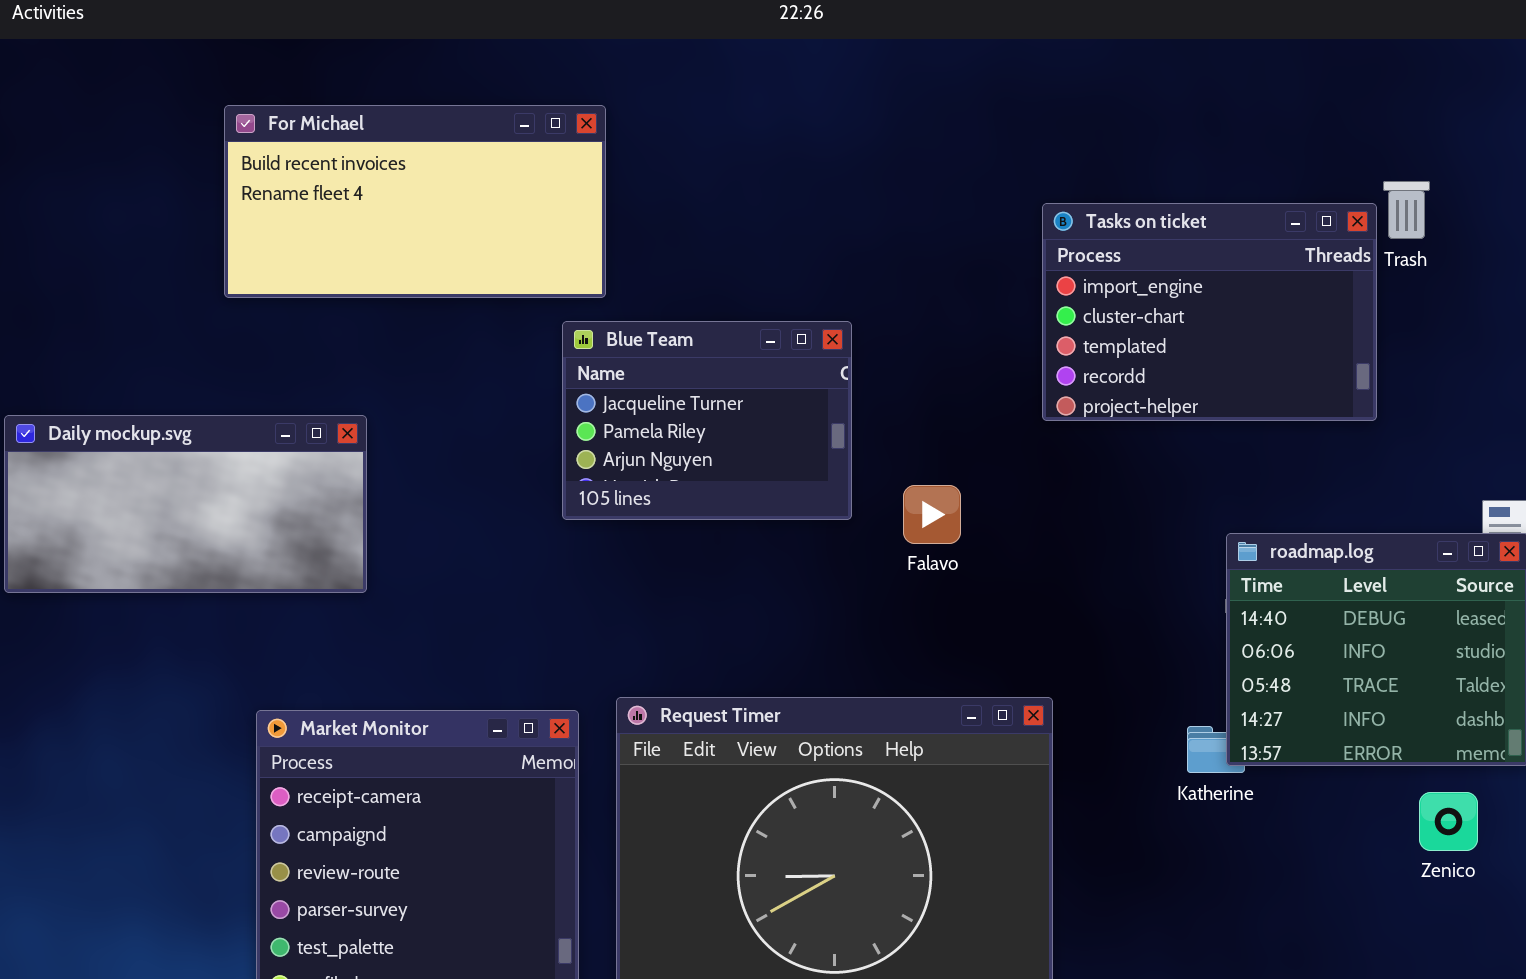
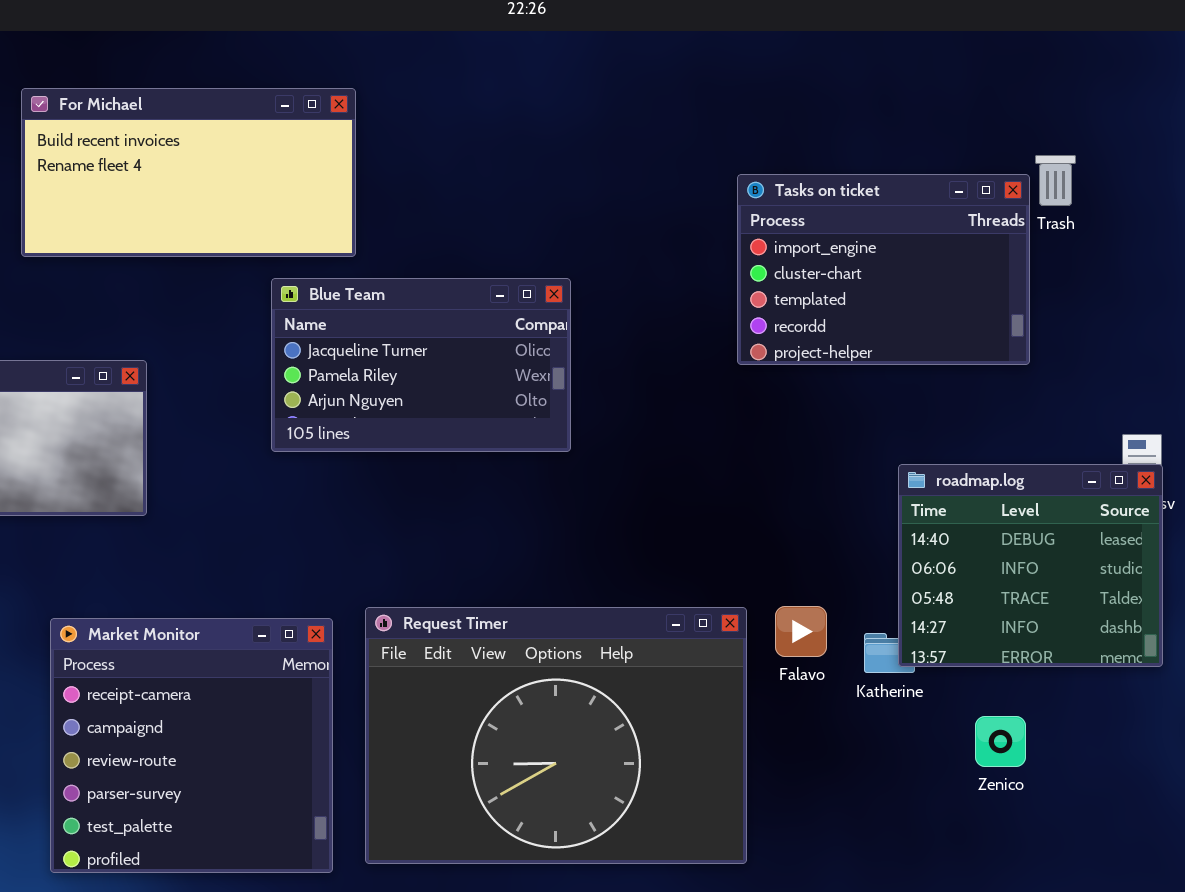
Blue Team: [562,321,852,520] -> [271,278,571,452], resized
Falavo: [903,485,961,544] -> [775,606,827,657], moved
Zenico: [1419,792,1478,851] -> [975,716,1026,767], moved

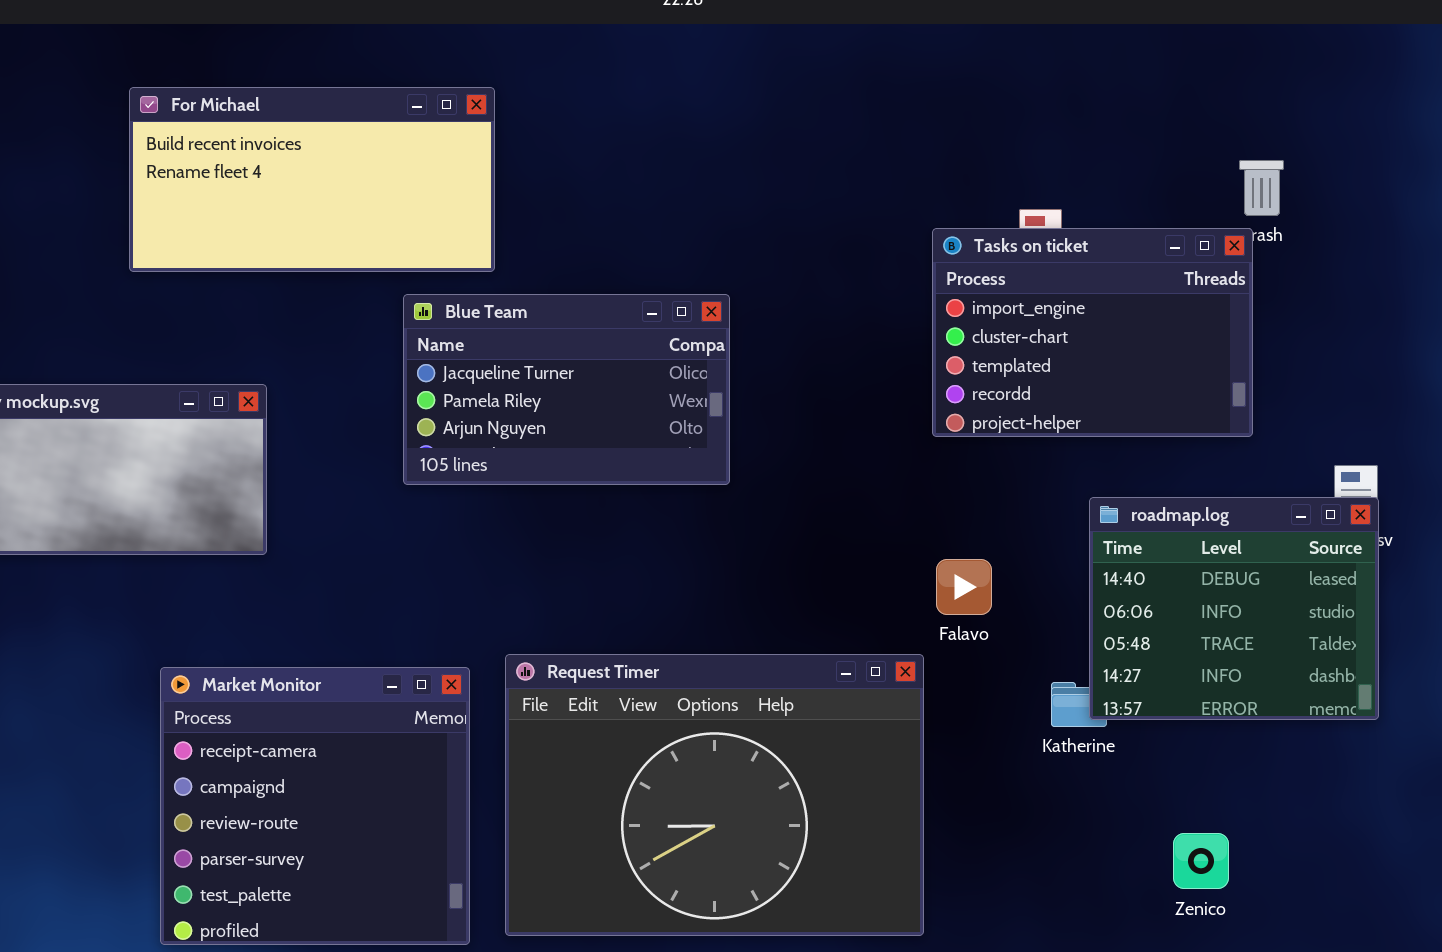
Tasks on ticket: [737,174,1030,365] -> [932,228,1253,437], moved
Falavo: [775,606,827,657] -> [936,559,992,615], moved
Zenico: [975,716,1026,767] -> [1173,833,1229,889], moved

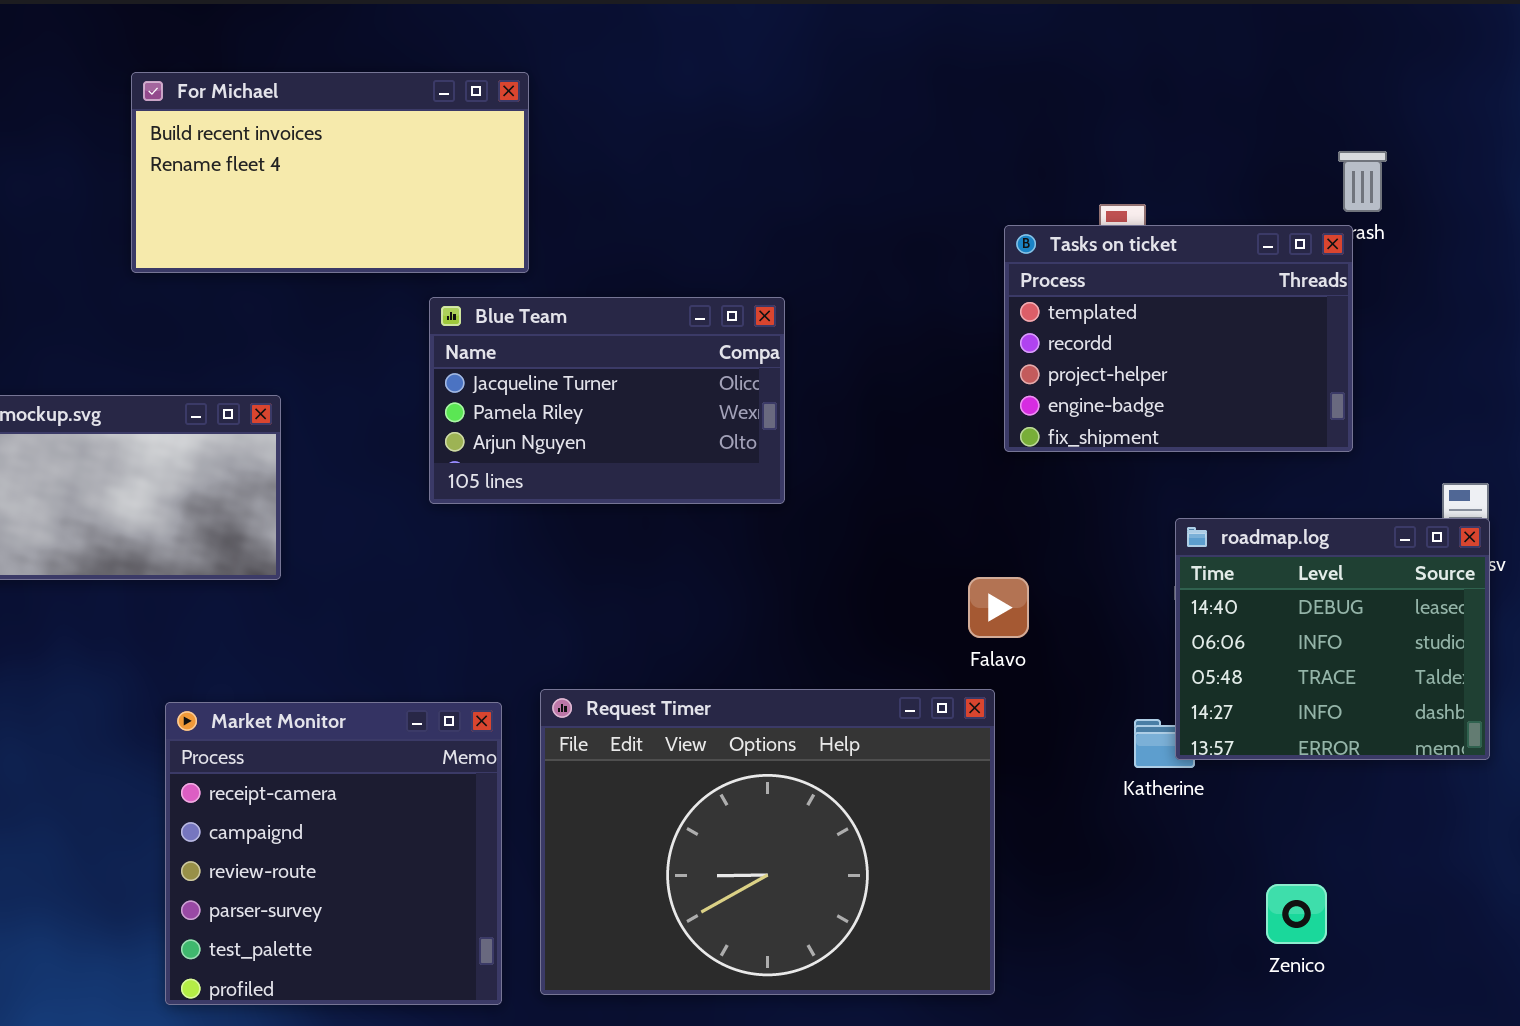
Tasks on ticket: [932,228,1253,437] -> [1004,225,1353,452], scrolled down 2 rows
Falavo: [936,559,992,615] -> [968,577,1029,638], moved

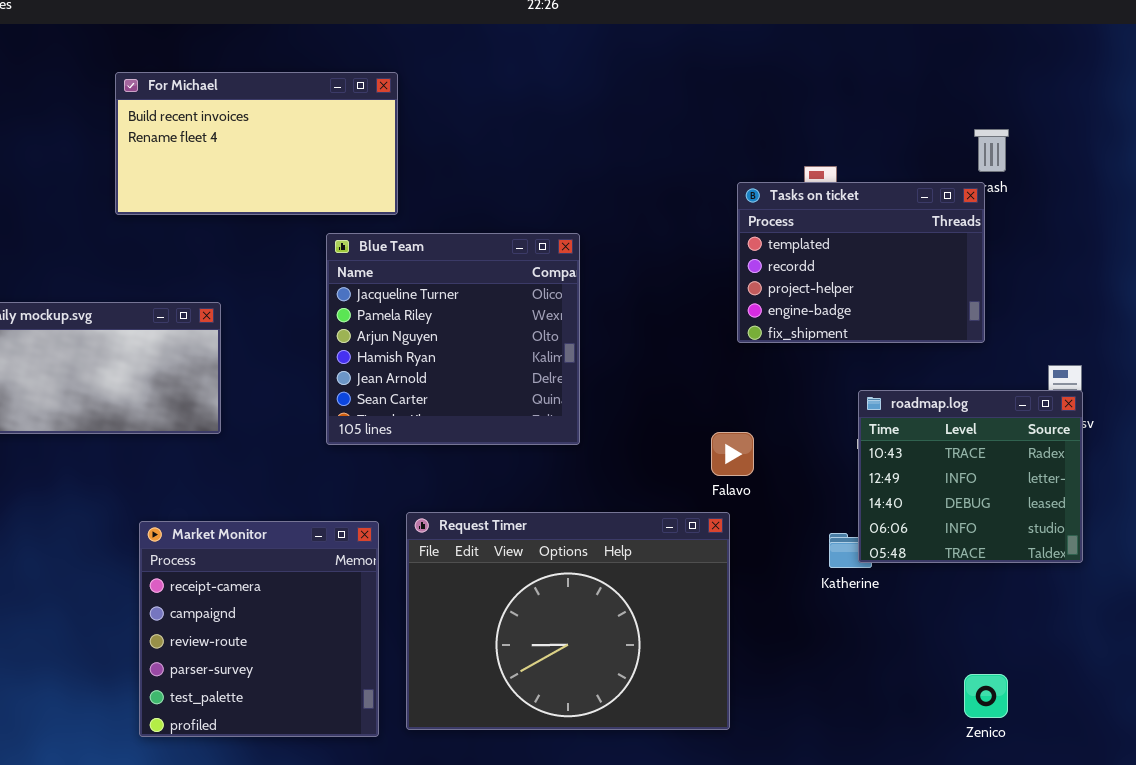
Blue Team: [429,297,785,504] -> [326,233,580,445], resized
roadmap.log: [1175,518,1490,760] -> [858,390,1083,563], scrolled up 2 rows
Zenico: [1266,884,1327,944] -> [964,674,1008,718], moved

